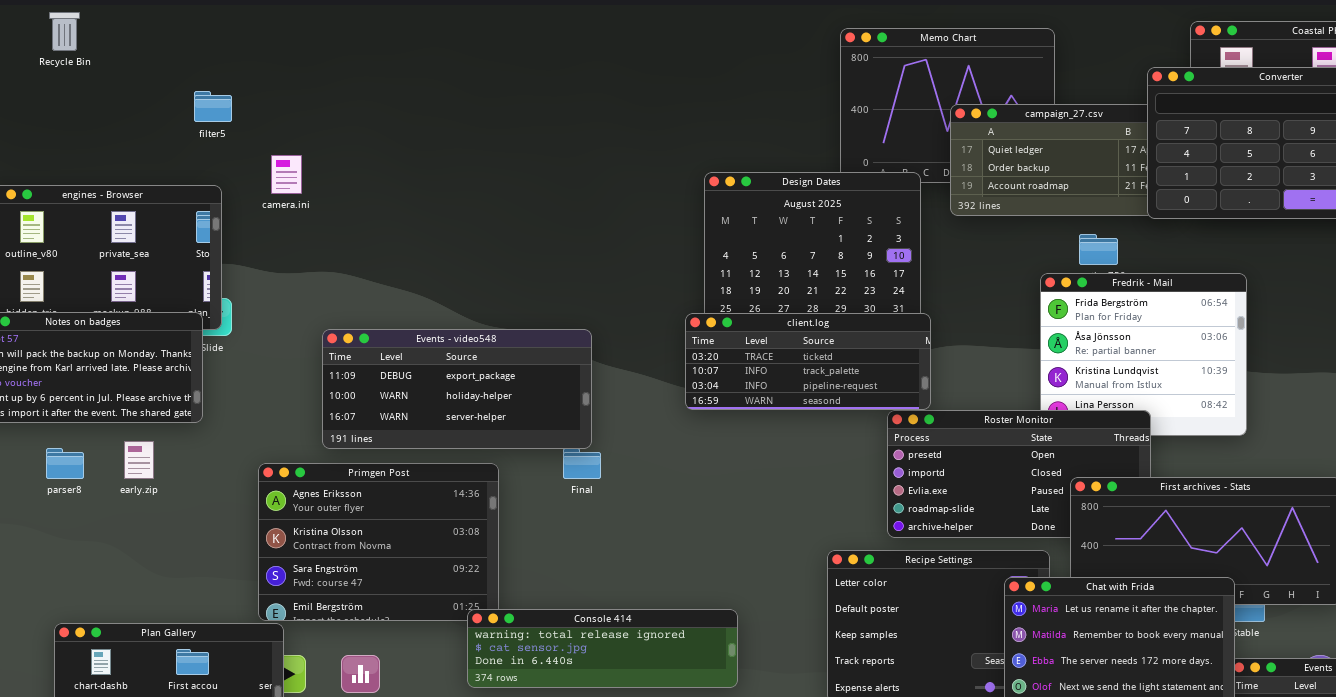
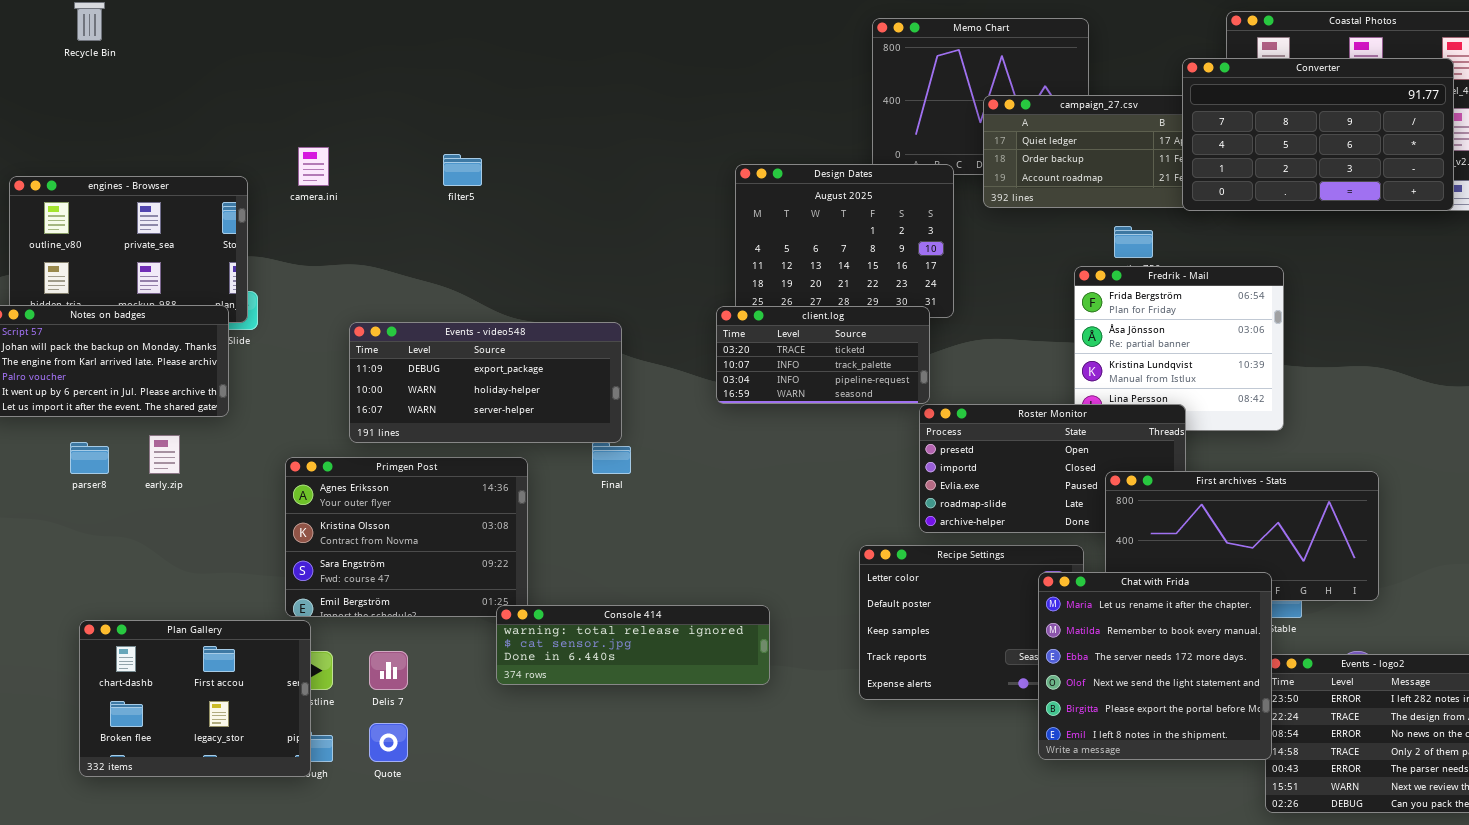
filter5: [194,91,232,122] -> [443,154,482,186], moved
client.log: [685,313,931,410] -> [716,306,930,404], resized

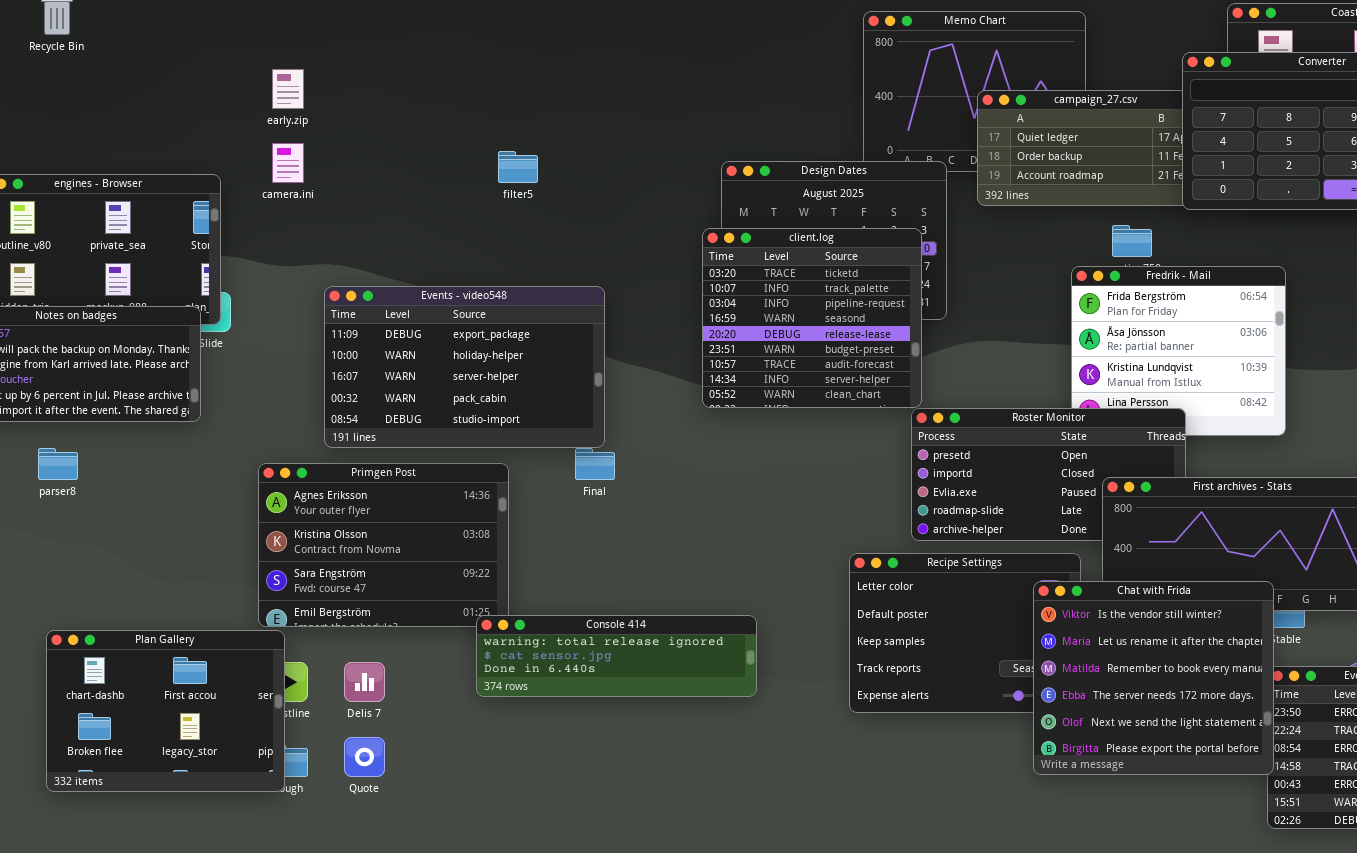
filter5: [443,154,482,186] -> [498,151,538,183], moved
client.log: [716,306,930,404] -> [702,228,922,408], resized
Events - video548: [349,322,622,443] -> [324,286,605,448], resized
early.zip: [149,435,180,474] -> [272,69,304,109], moved
Chat with Frida: [1038,572,1272,760] -> [1033,581,1274,775], scrolled up 1 row

